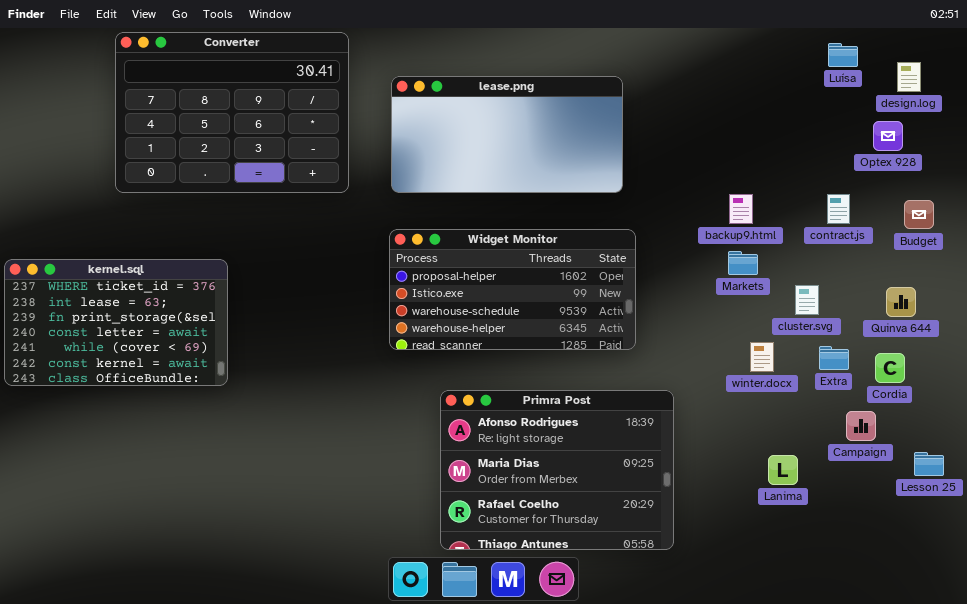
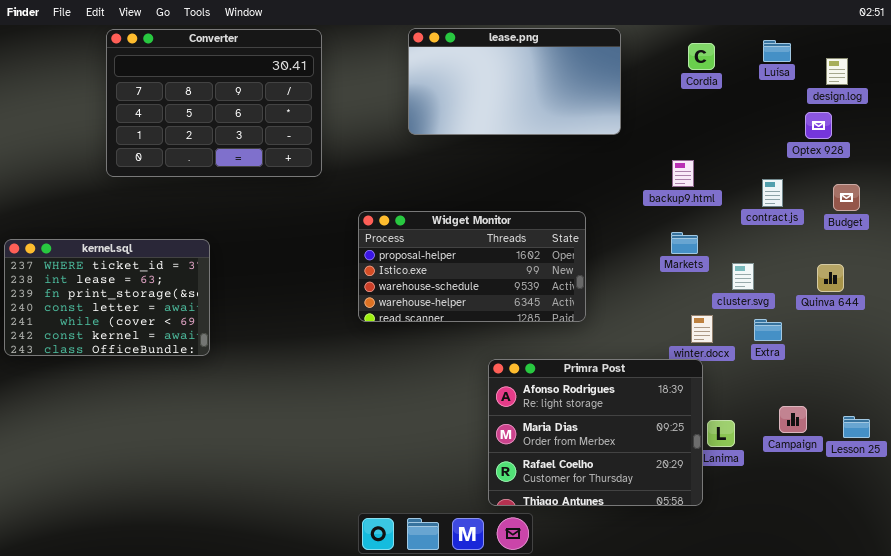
lease.png: [391,76,623,193] -> [408,28,621,135], moved
backup9.html: [729,194,753,224] -> [672,160,694,187], moved
Cordia: [875,353,905,383] -> [688,43,715,70], moved
Primra Post: [440,390,674,550] -> [488,359,703,506], moved
Campaign: [846,411,876,441] -> [779,406,807,433], moved

